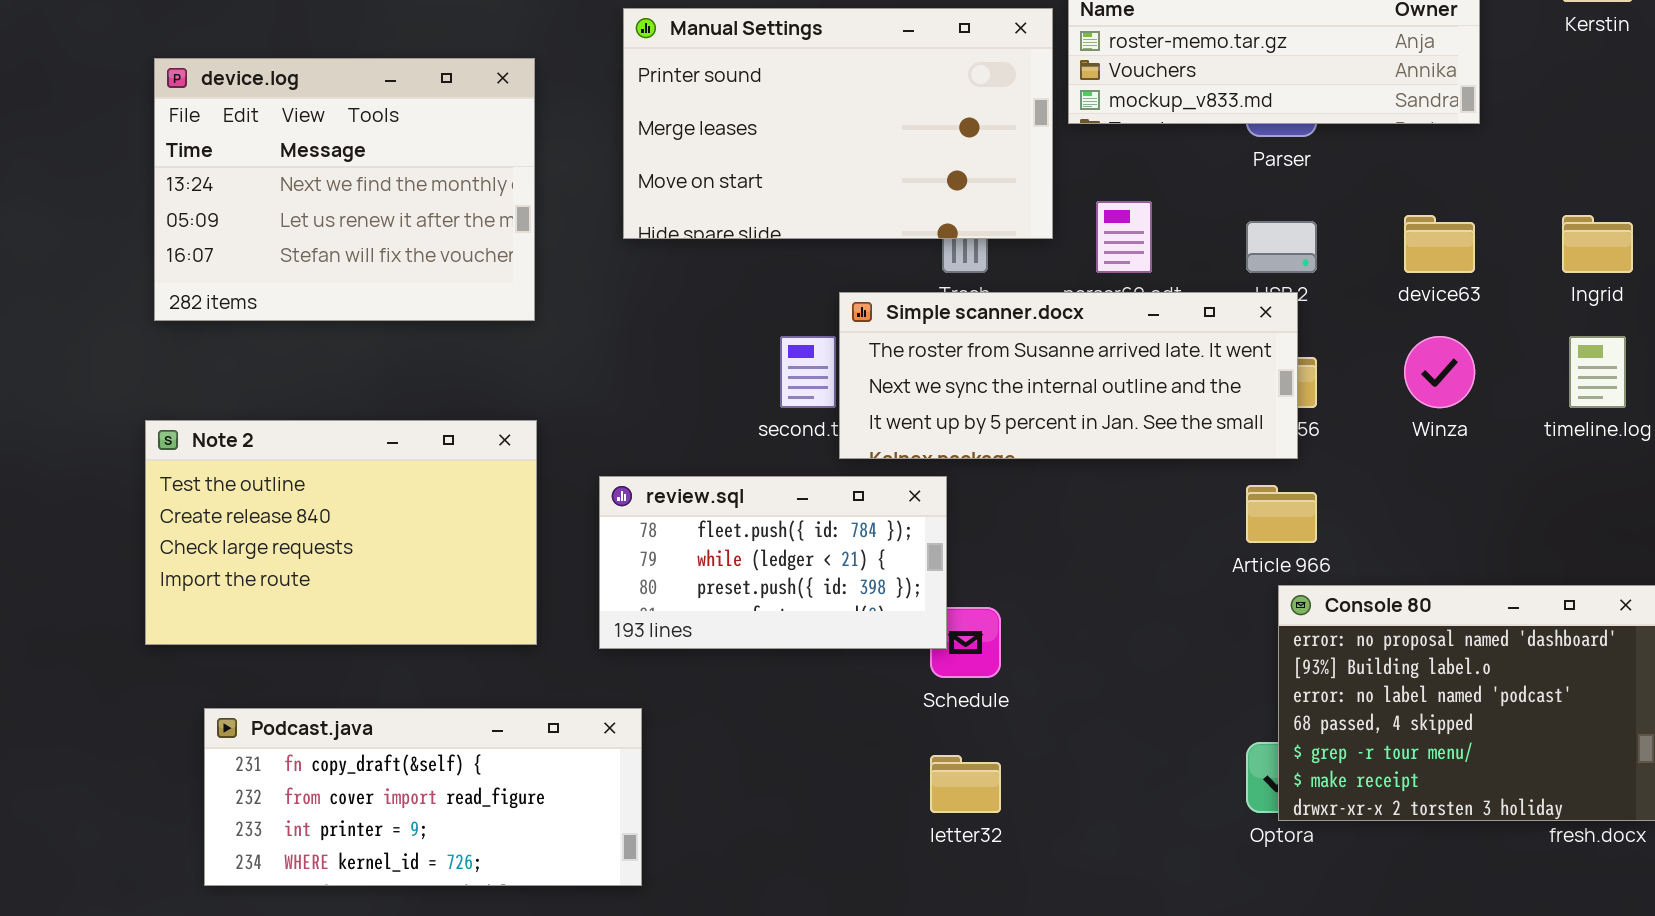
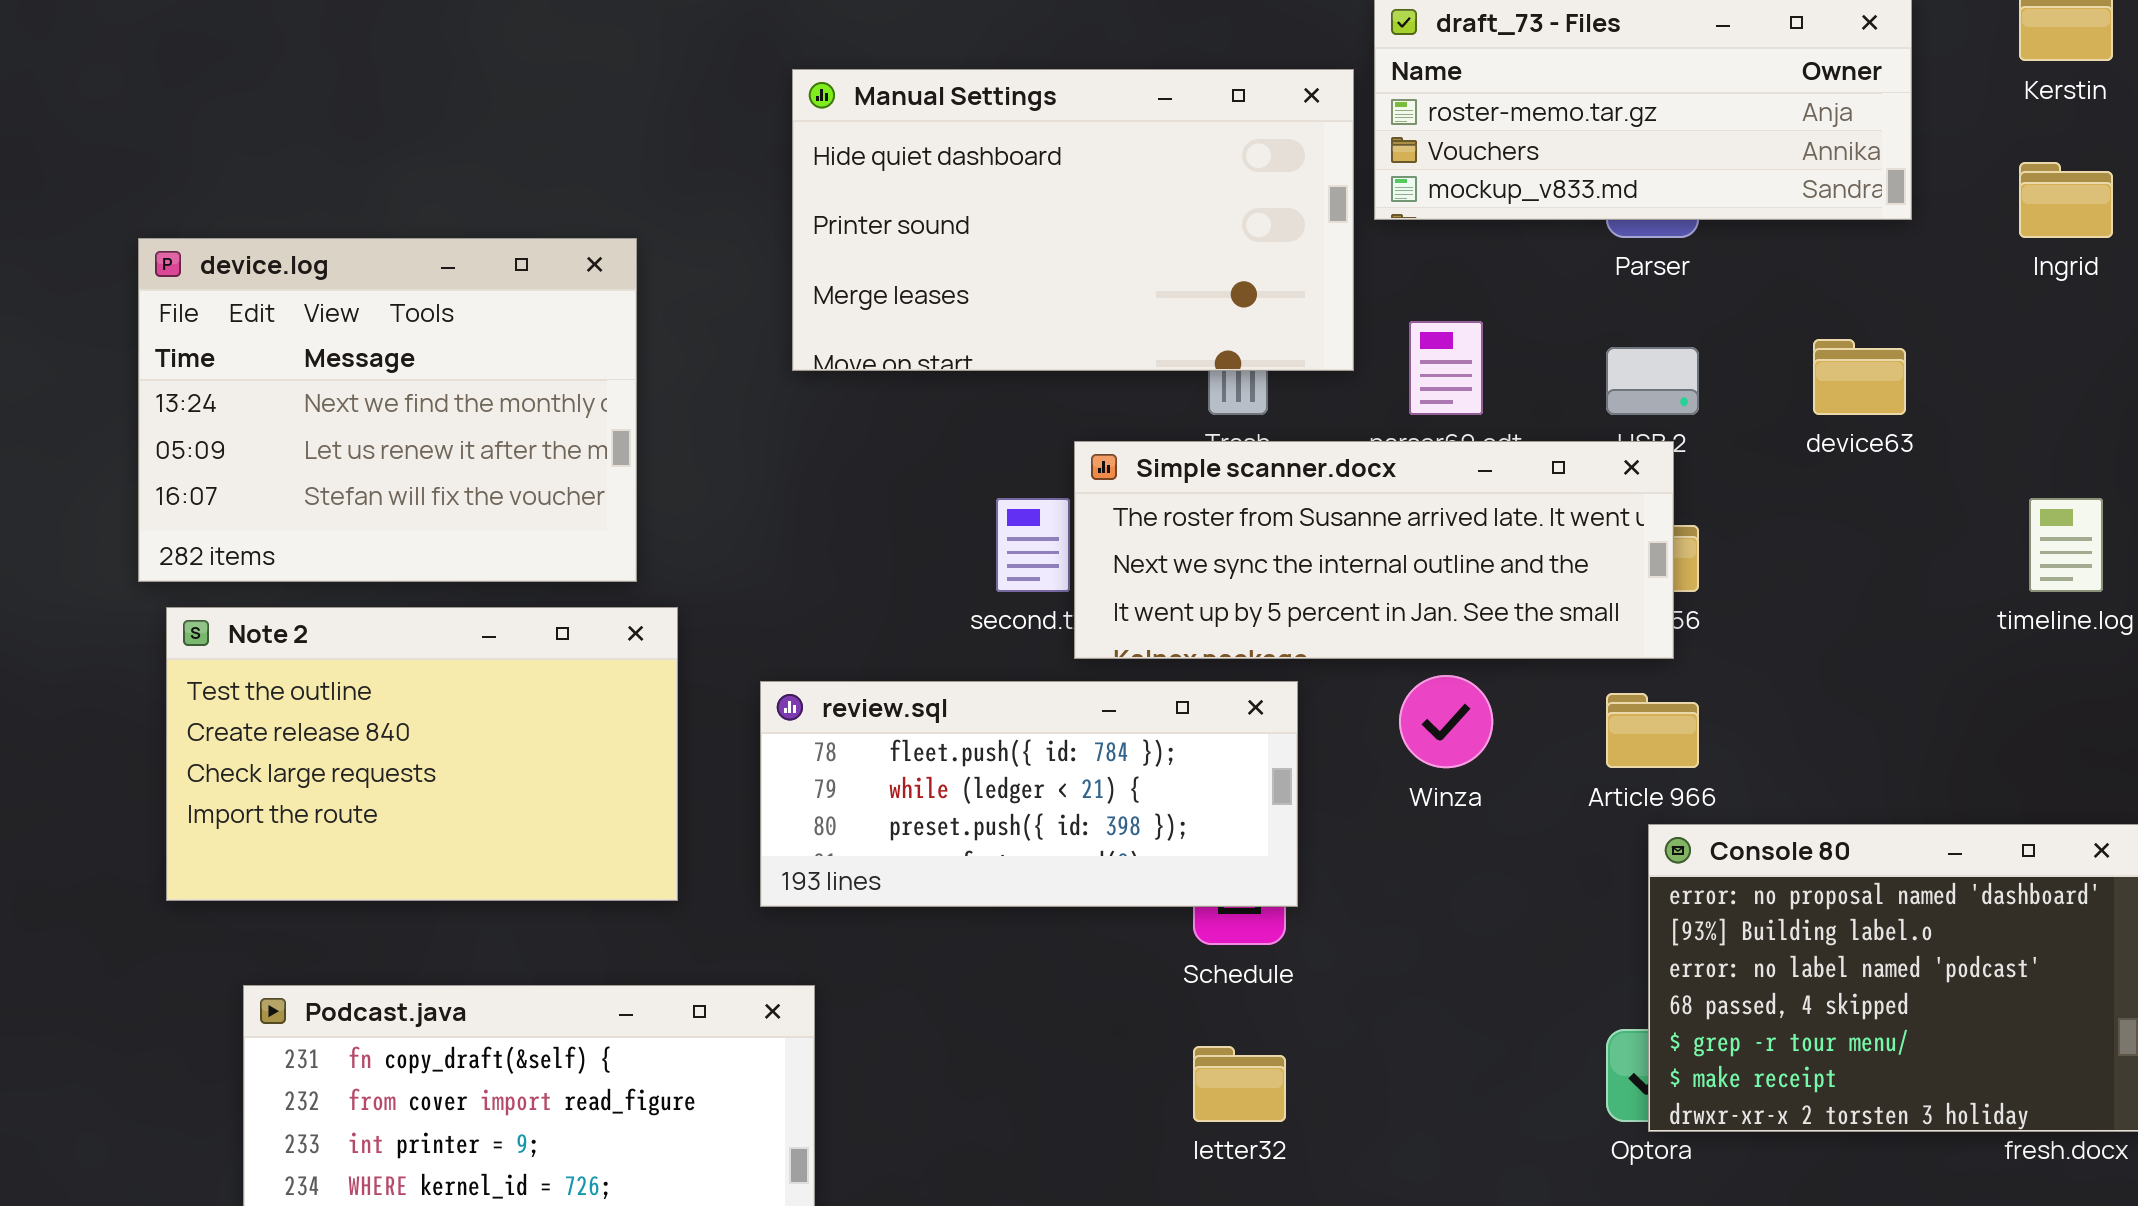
Manual Settings: [623,8,1053,239] -> [792,69,1354,371], scrolled up 1 row
device.log: [154,58,535,321] -> [138,238,637,582], moved
Ingrid: [1562,215,1633,273] -> [2019,162,2113,238], moved
Winza: [1404,336,1475,408] -> [1399,675,1493,768], moved
review.sql: [599,476,947,649] -> [760,681,1298,907], resized

